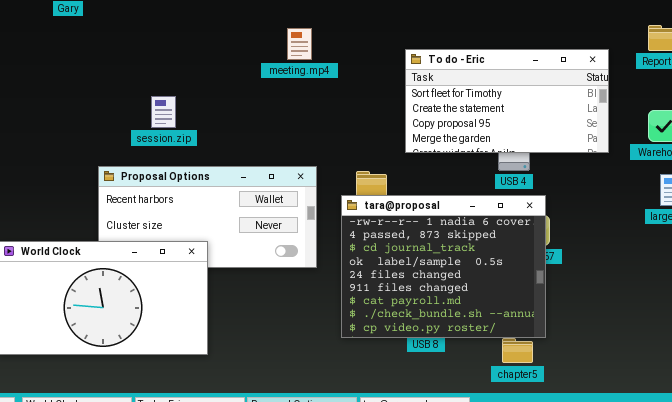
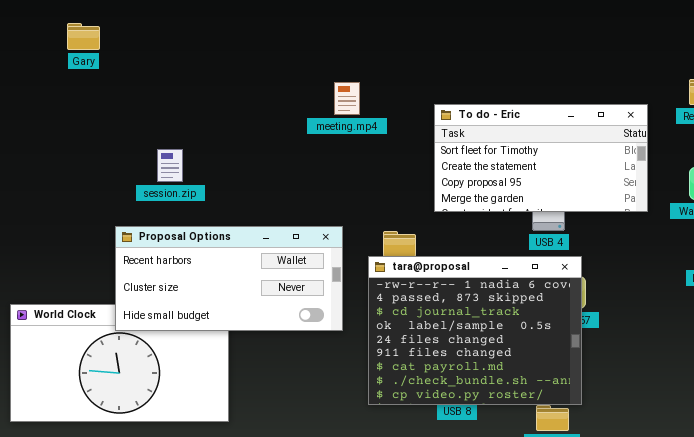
meeting.mp4: [287,28,312,60] -> [334,82,360,115], moved
session.zip: [151,96,176,128] -> [157,149,183,182], moved
Proposal Options: [98,166,317,268] -> [115,226,343,331], raised

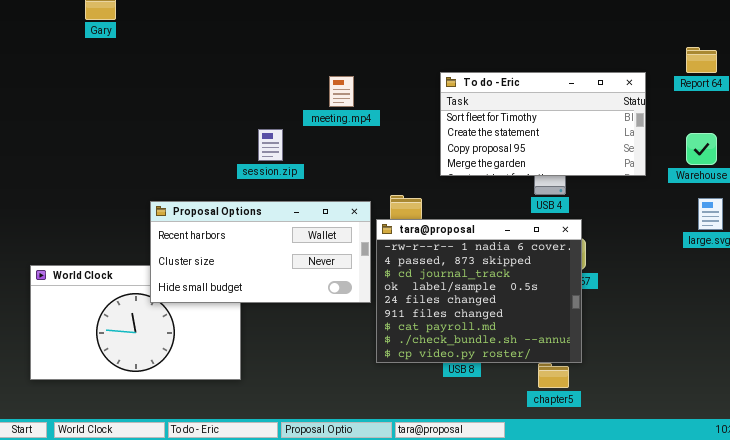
meeting.mp4: [334,82,360,115] -> [329,76,354,107], moved
session.zip: [157,149,183,182] -> [258,129,283,161], moved
Proposal Options: [115,226,343,331] -> [150,201,371,303], moved

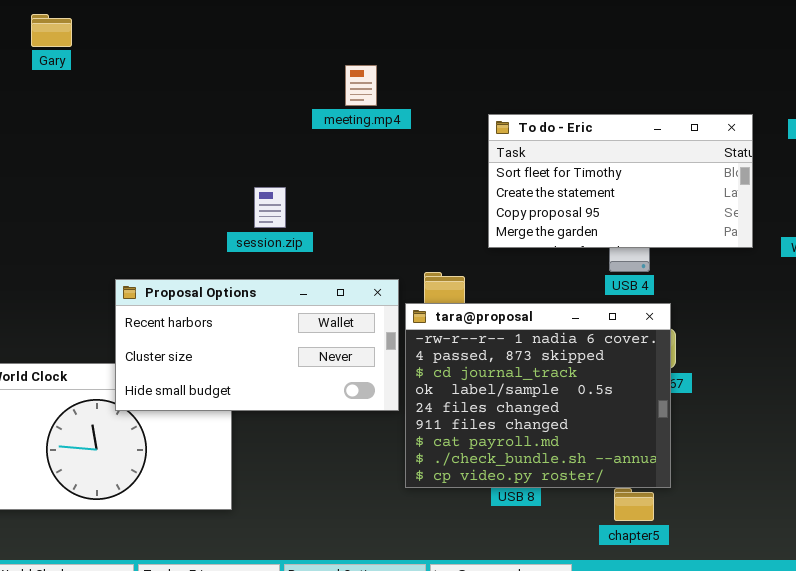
meeting.mp4: [329,76,354,107] -> [345,65,377,106], moved

